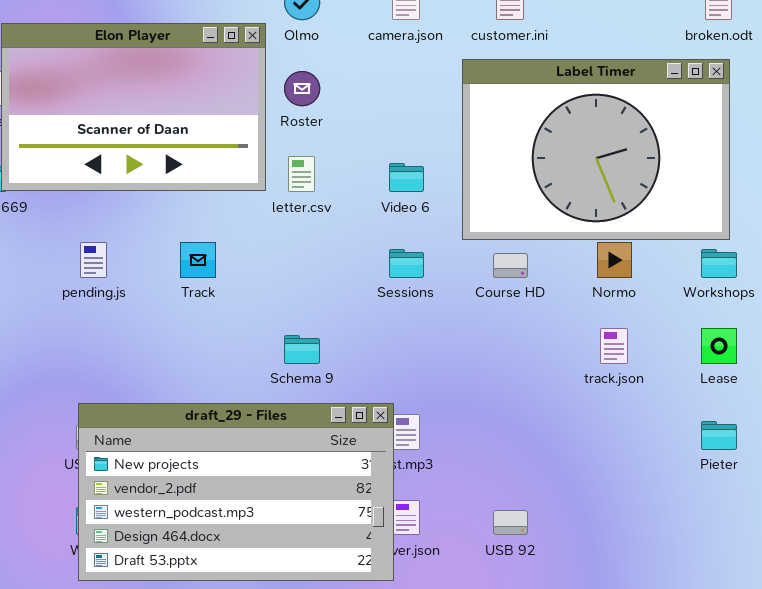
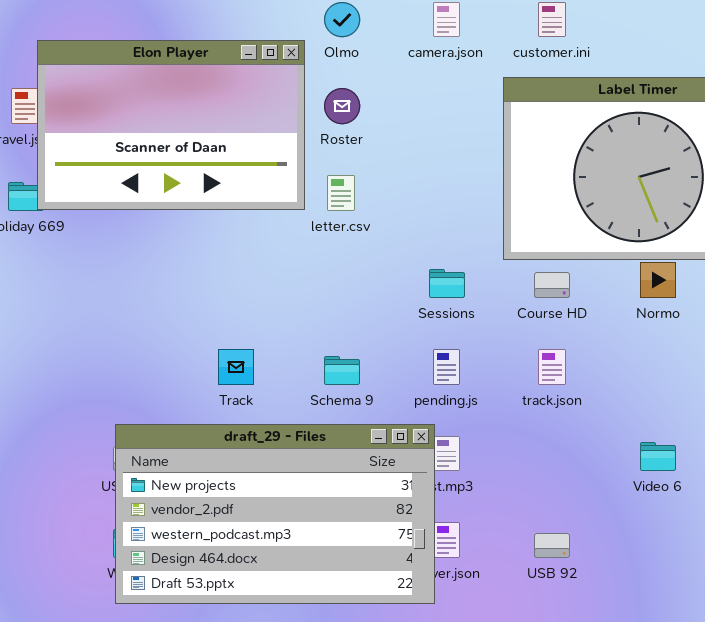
Video 6: [389,163,424,192] -> [640,442,676,471], moved
pending.js: [80,242,107,278] -> [433,349,460,385], moved
Track: [180,242,216,278] -> [218,349,254,385], moved
track.json: [600,328,628,364] -> [538,349,566,385], moved

